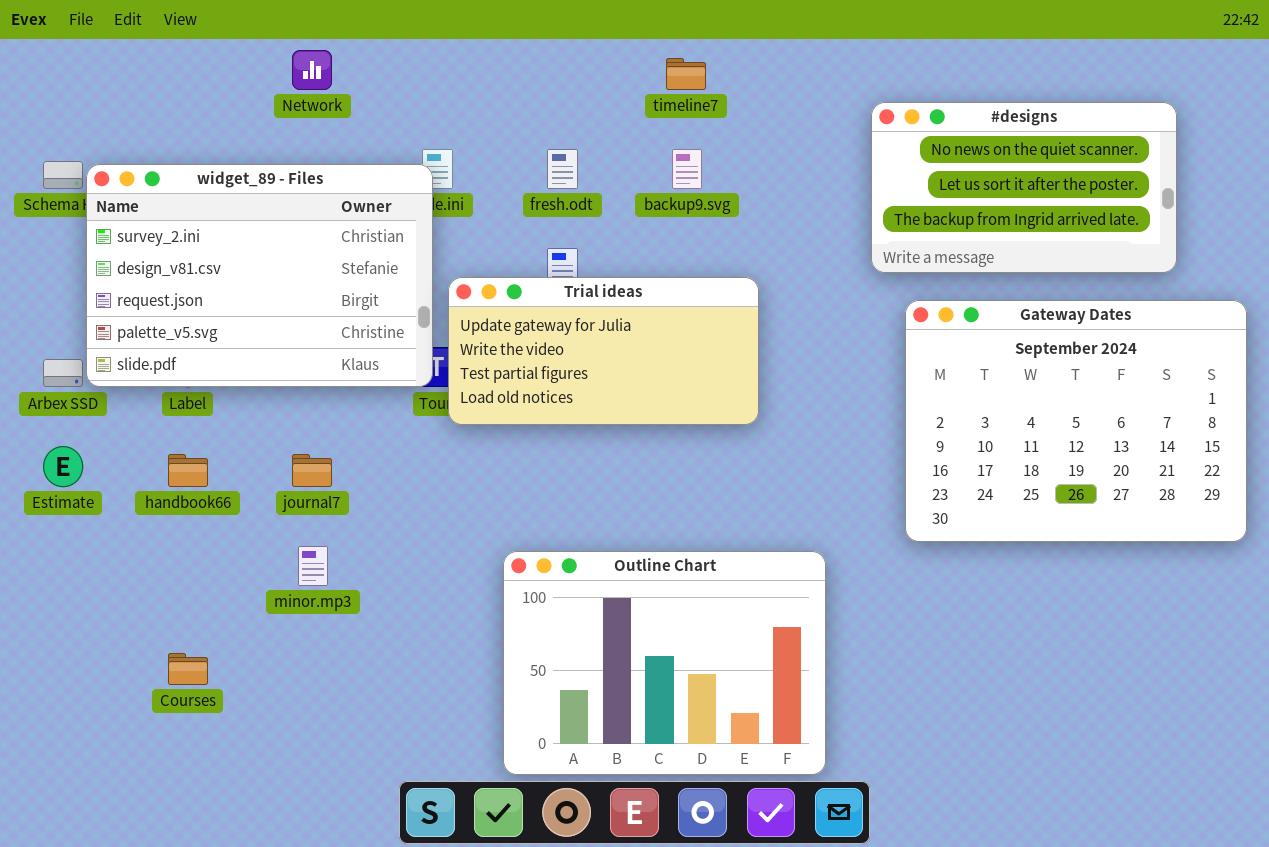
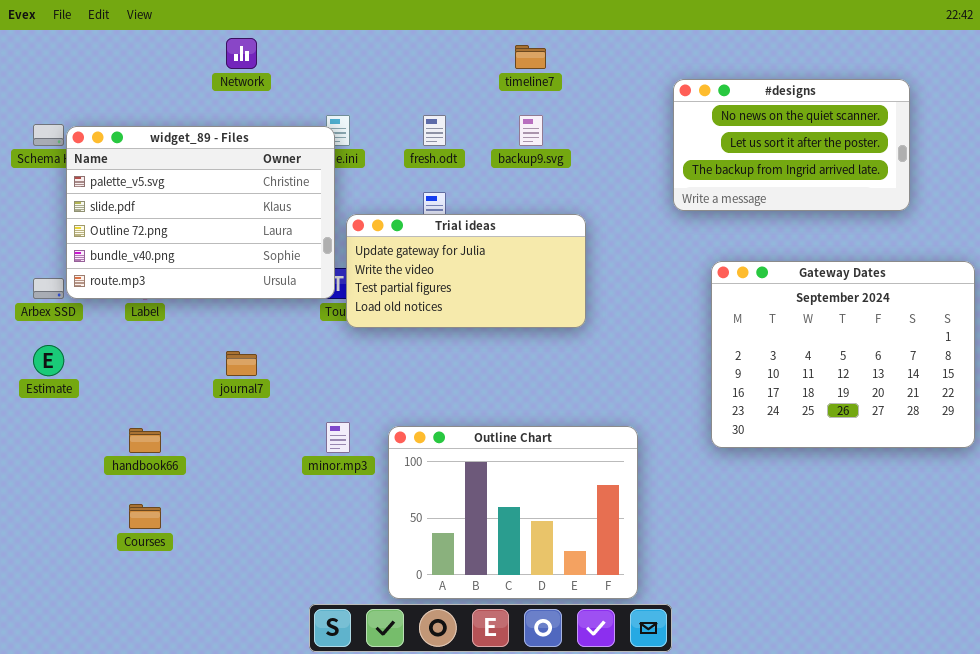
widget_89 - Files: [86,164,433,387] -> [66,126,335,299], scrolled down 3 rows
Gateway Dates: [905,300,1247,542] -> [711,261,975,448], moved
handbook66: [168,454,208,487] -> [129,428,161,453], moved
minor.mp3: [298,546,328,586] -> [326,422,350,453], moved

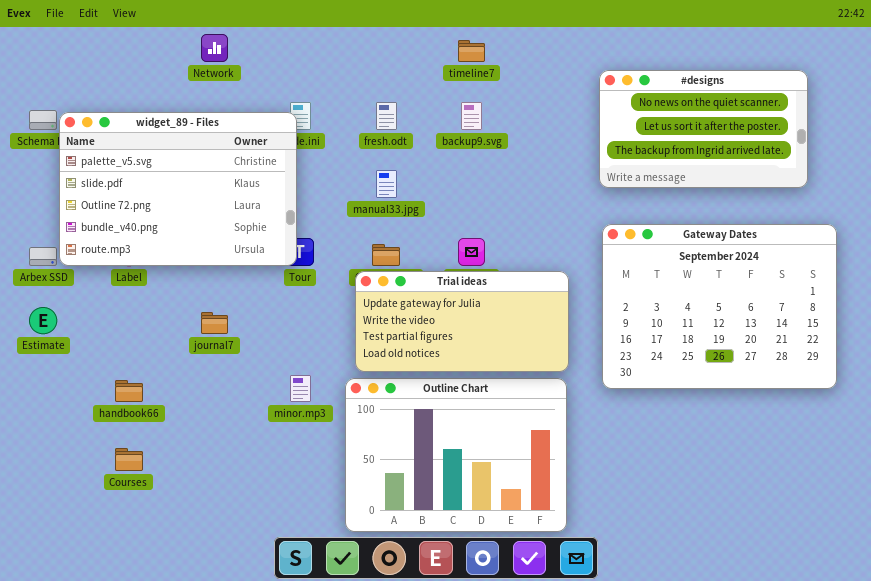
Trial ideas: [346,214,586,328] -> [355,271,569,372], moved
Gateway Dates: [711,261,975,448] -> [602,224,837,389], moved

